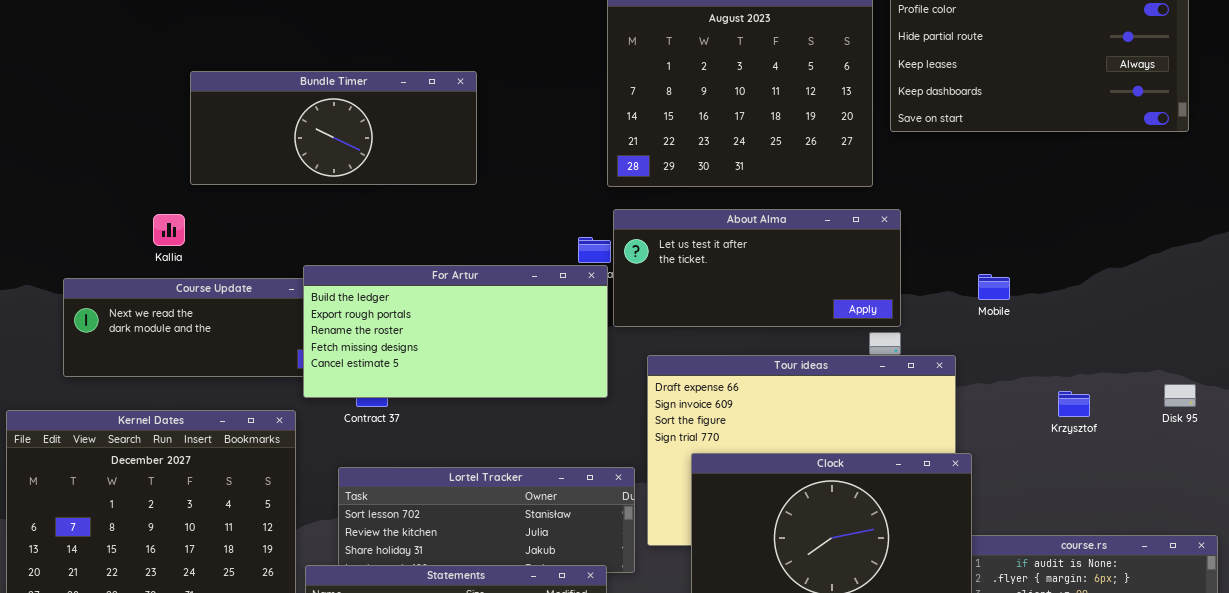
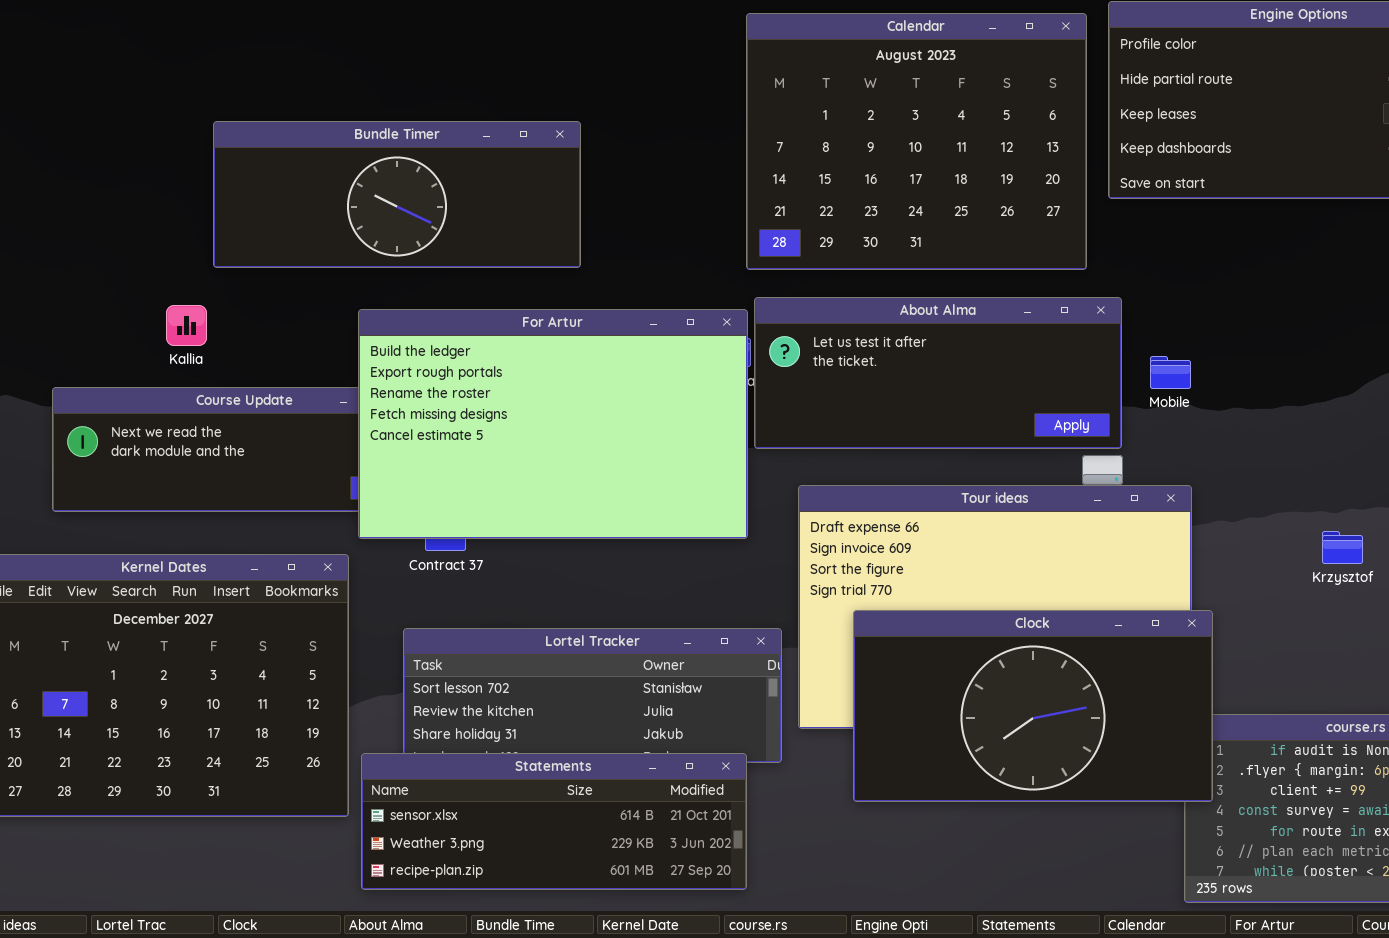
For Artur: [303,265,608,398] -> [358,309,748,539], resized
Mobile: [978,274,1010,300] -> [1150,356,1191,389], moved

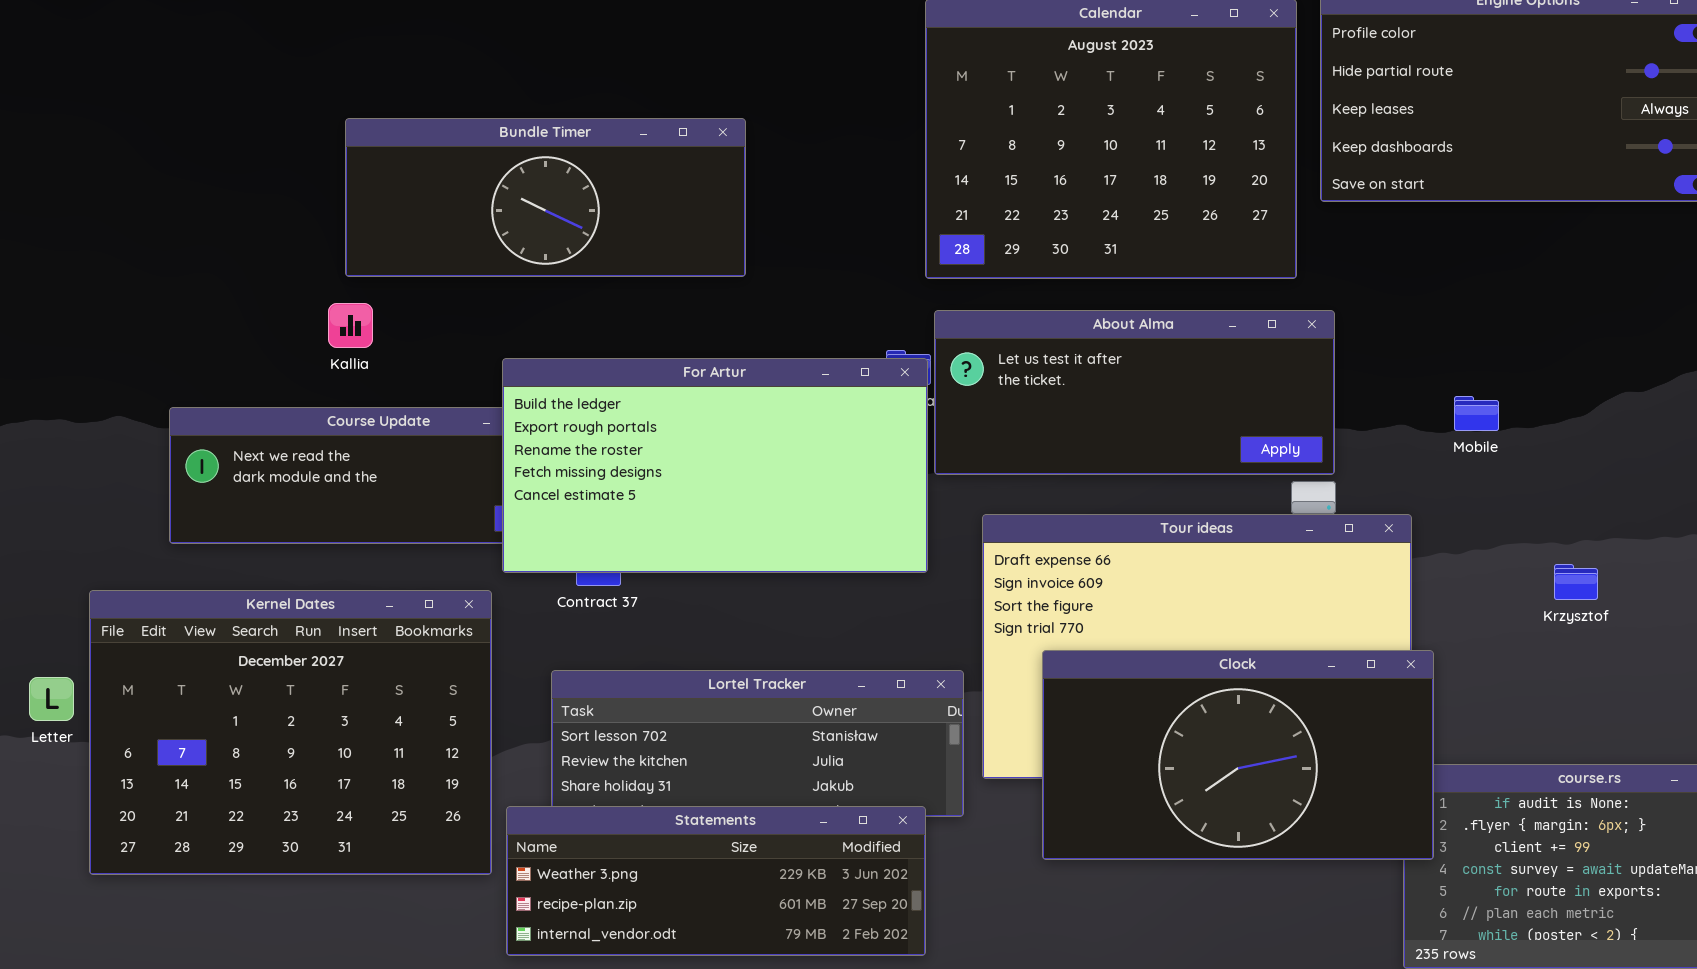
Kallia: [166,305,207,346] -> [328,303,373,348], moved
For Artur: [358,309,748,539] -> [502,358,928,573], resized
Mobile: [1150,356,1191,389] -> [1454,396,1499,431], moved
Statements: [361,753,747,890] -> [506,806,926,956], scrolled down 1 row

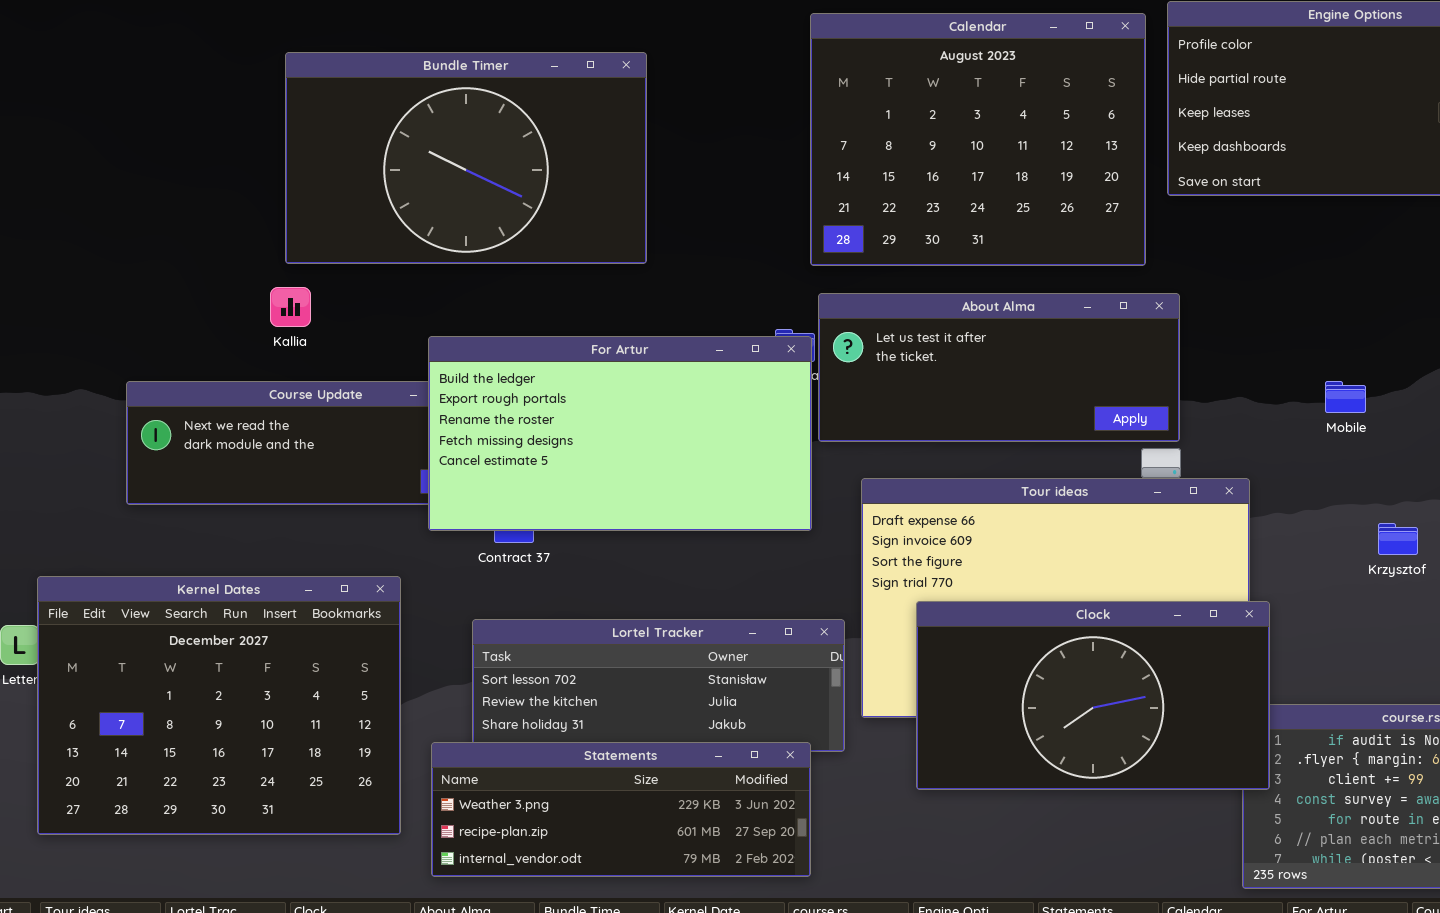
Bundle Timer: [345,118,746,277] -> [285,52,647,264], resized
Mobile: [1454,396,1499,431] -> [1325,381,1366,413], moved
Kernel Dates: [89,590,492,875] -> [37,576,401,835], moved

